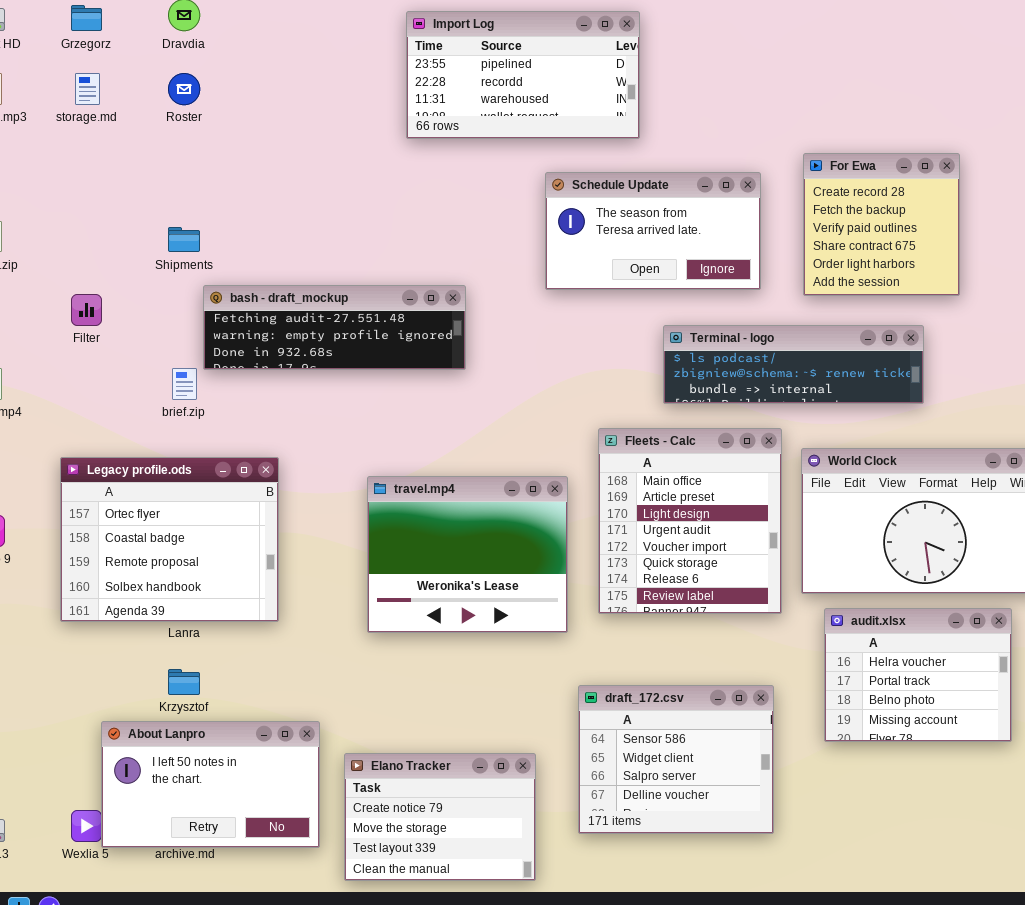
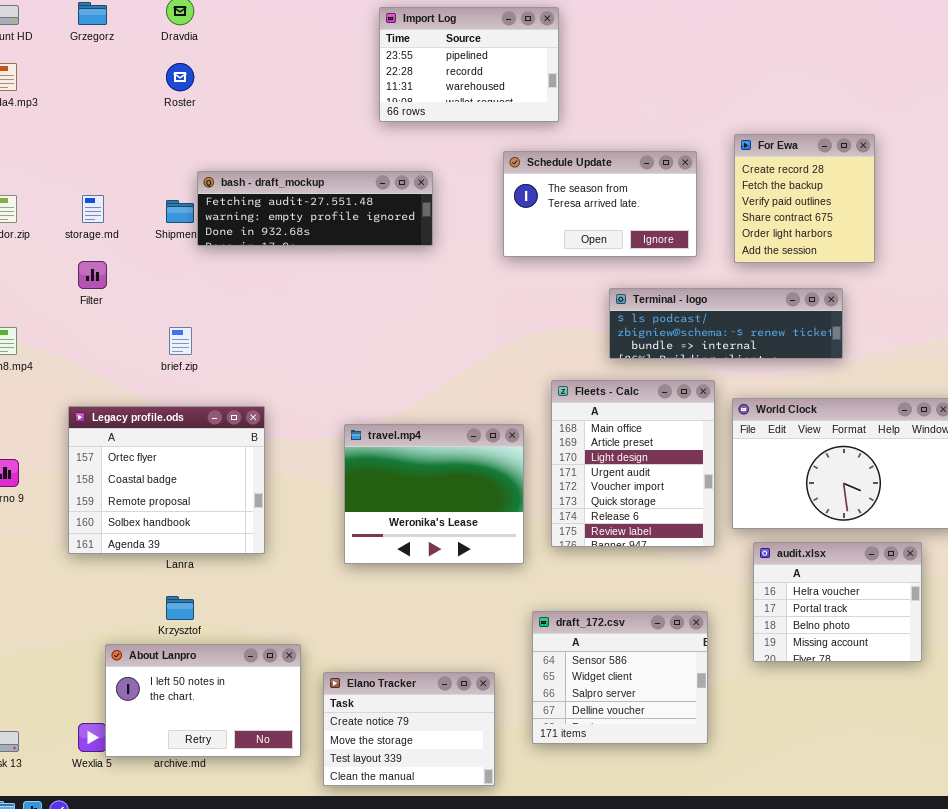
Import Log: [406,11,640,139] -> [379,7,559,122], resized
storage.md: [75,73,100,105] -> [82,195,104,223], moved
bash - draft_mockup: [203,285,466,370] -> [197,171,433,246], moved

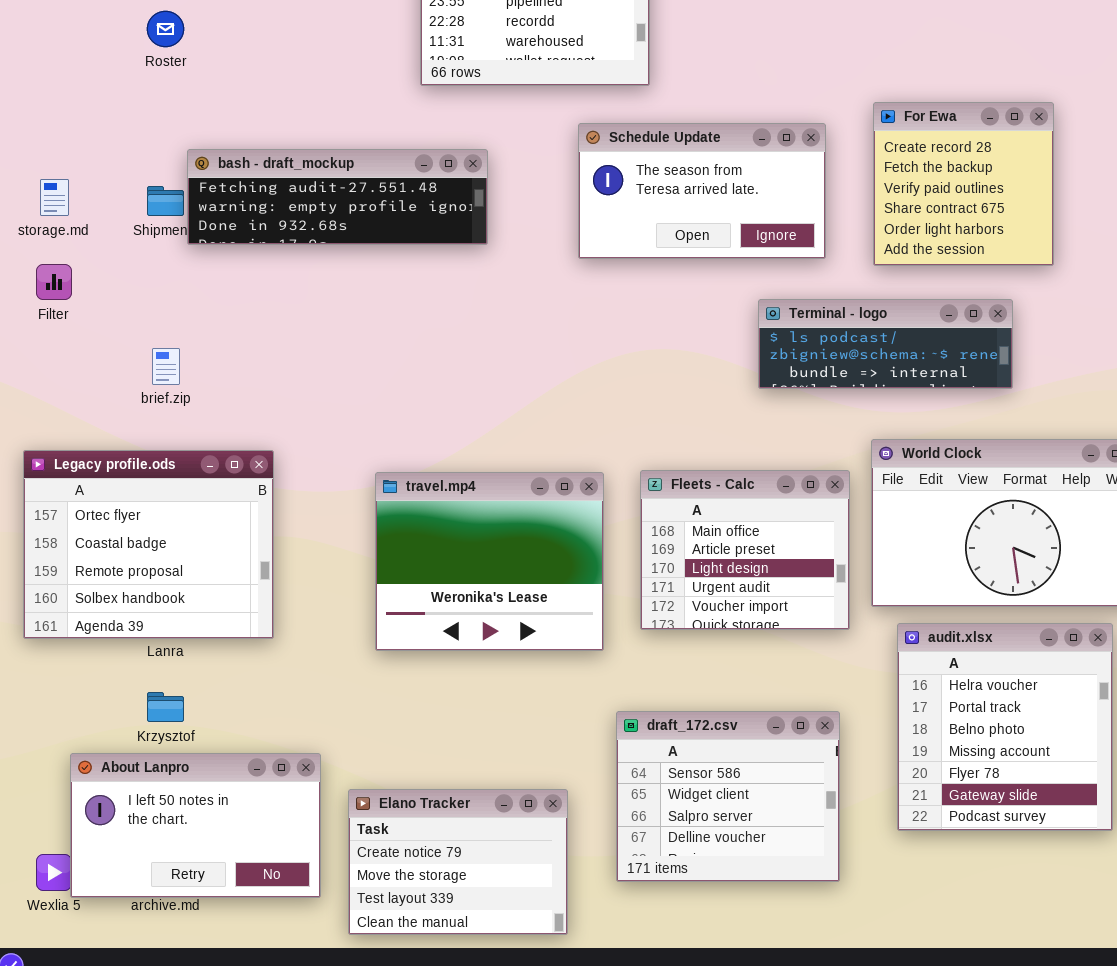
Terminal - logo: [609,288,843,359] -> [758,299,1013,389], resized
Fleets - Calc: [551,380,715,547] -> [640,470,850,630], resized
audit.xlsx: [753,542,922,662] -> [897,623,1113,831], resized

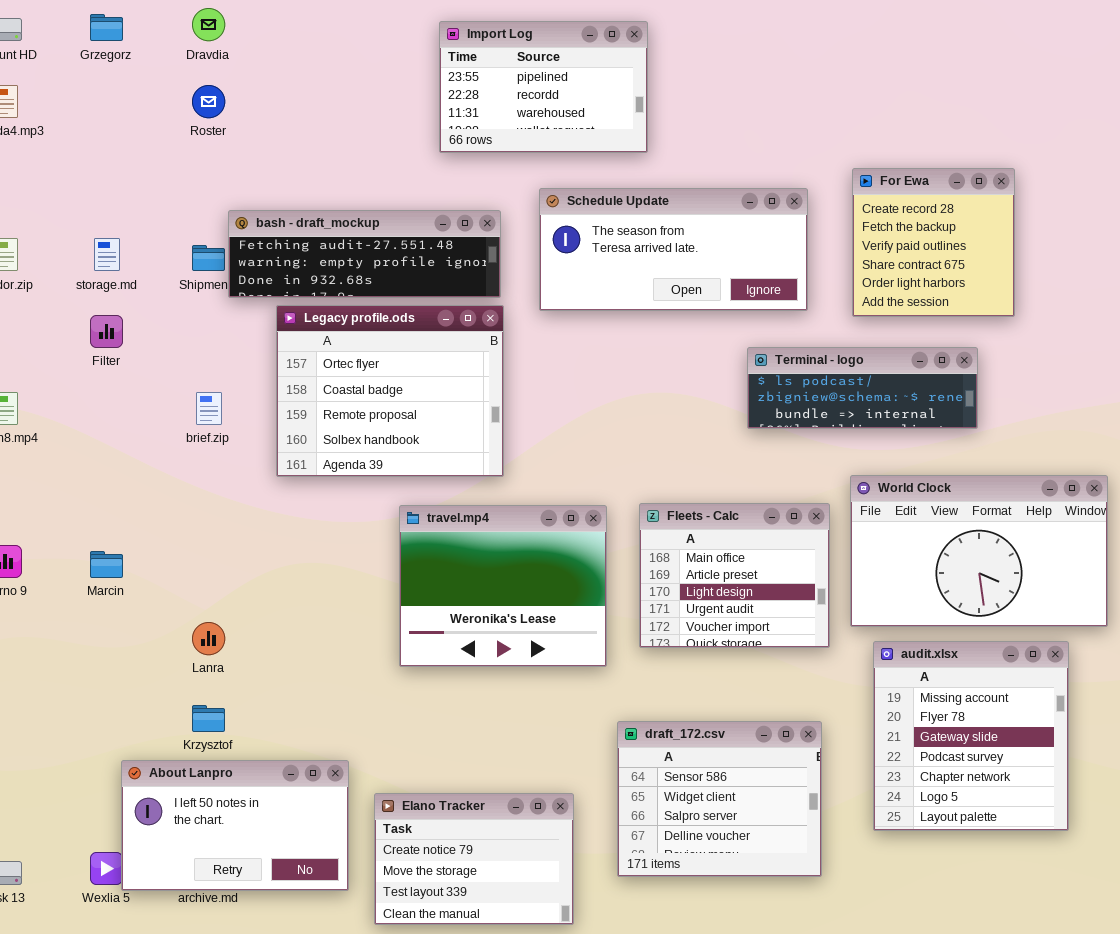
Schedule Update: [578,123,826,259] -> [539,188,808,311], resized
Legacy profile.ods: [23,450,274,639] -> [276,305,504,477], moved
audit.xlsx: [897,623,1113,831] -> [873,641,1069,831], scrolled down 3 rows

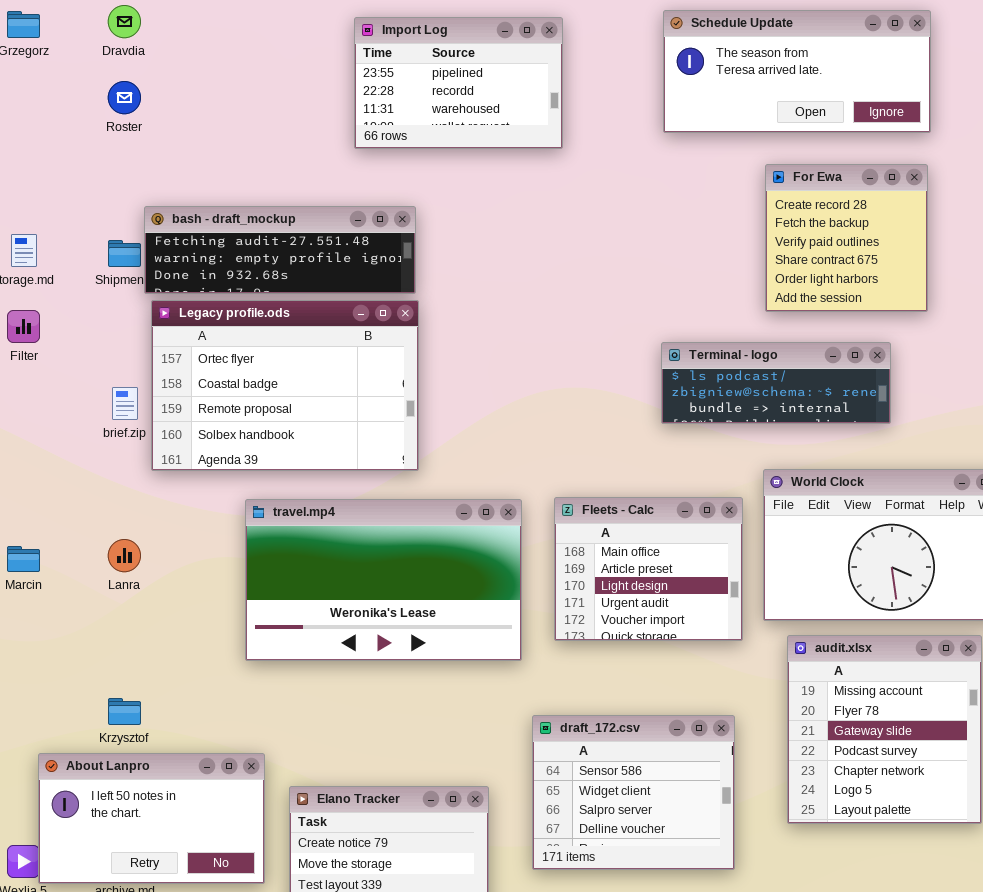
Schedule Update: [539,188,808,311] -> [663,10,931,133], moved
Legacy profile.ods: [276,305,504,477] -> [151,300,419,471], resized
travel.mp4: [399,505,607,667] -> [245,499,522,661], resized
Lanra: [192,622,225,655] -> [108,539,141,572], moved

